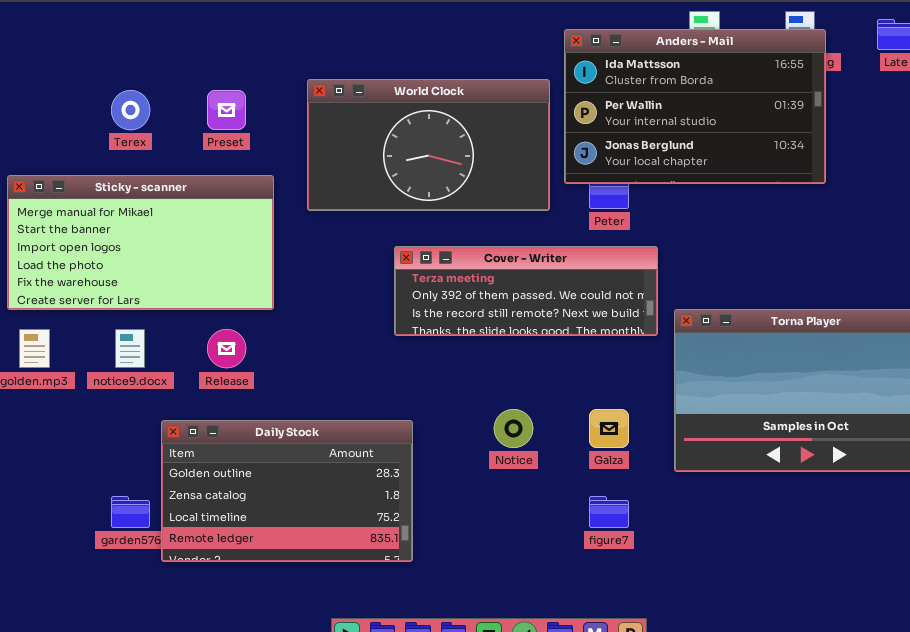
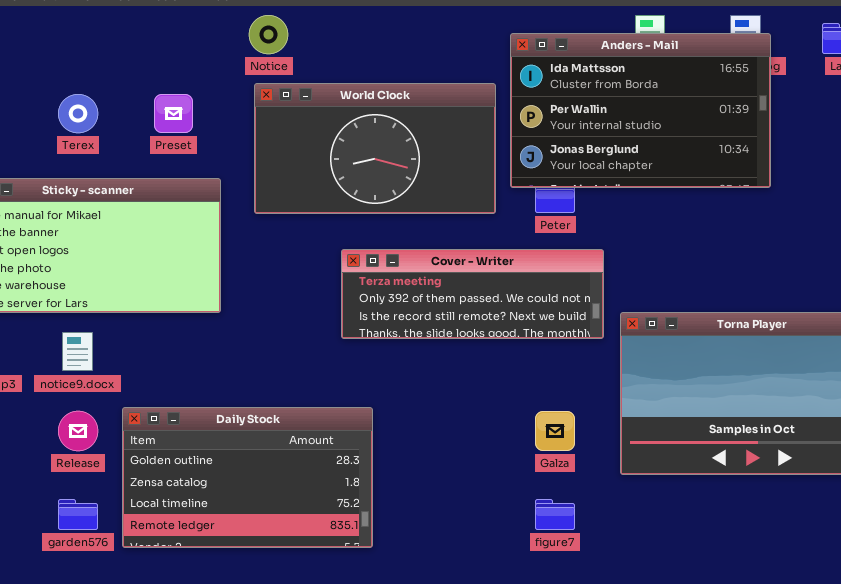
Release: [207,329,246,368] -> [58,411,98,451], moved
Notice: [494,409,533,448] -> [249,15,288,54], moved
Daily Stock: [161,420,413,562] -> [122,407,373,548], moved

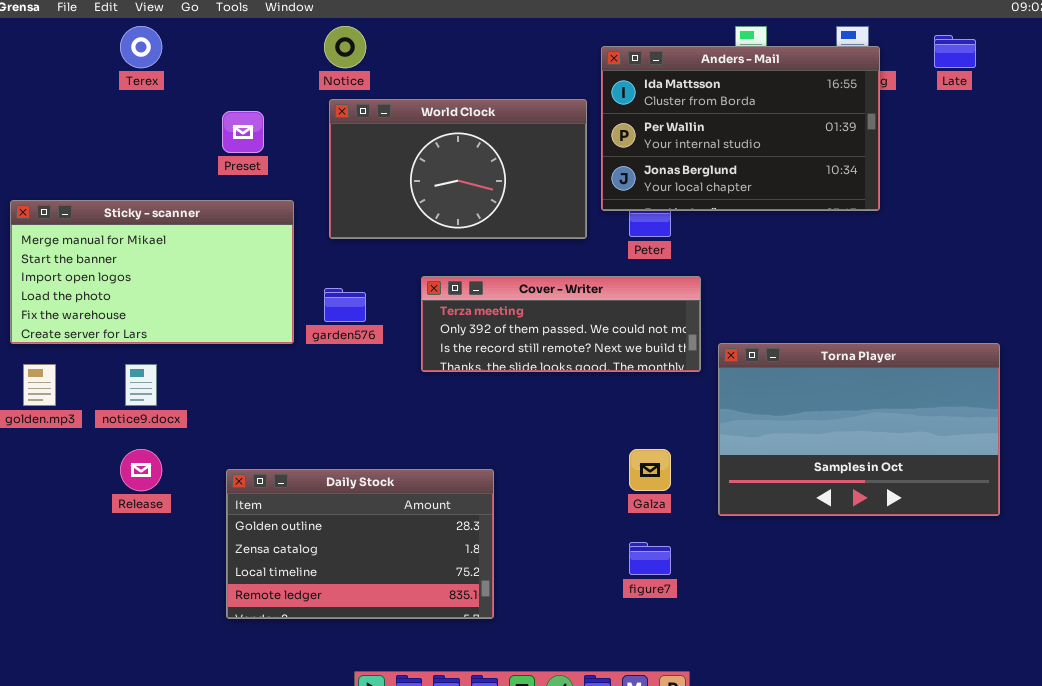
Terex: [58,94,98,133] -> [120,26,162,68], moved
Daily Stock: [122,407,373,548] -> [226,469,494,619], moved
garden576: [58,499,98,530] -> [324,288,366,322], moved

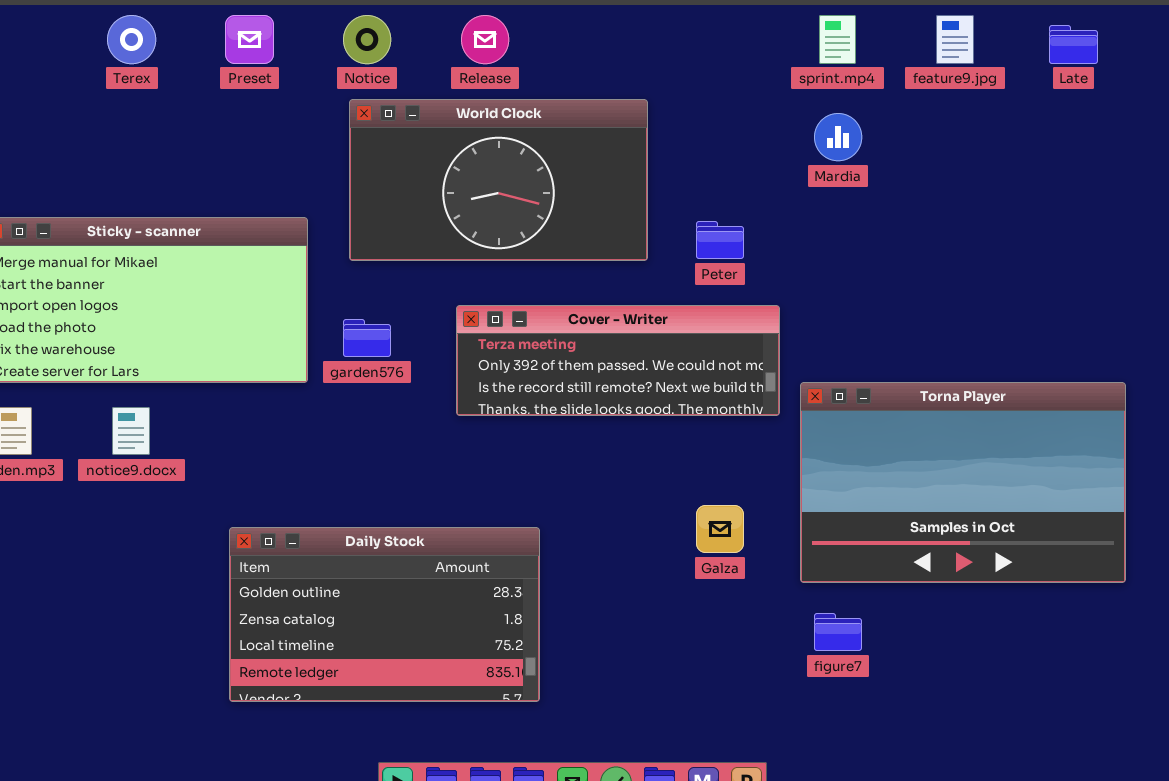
Anders - Mail: [601,46,880,211] -> none, closed
Preset: [222,111,264,153] -> [225,15,274,64], moved
Release: [120,449,162,491] -> [461,15,509,64], moved
figure7: [629,542,671,575] -> [814,613,862,651], moved

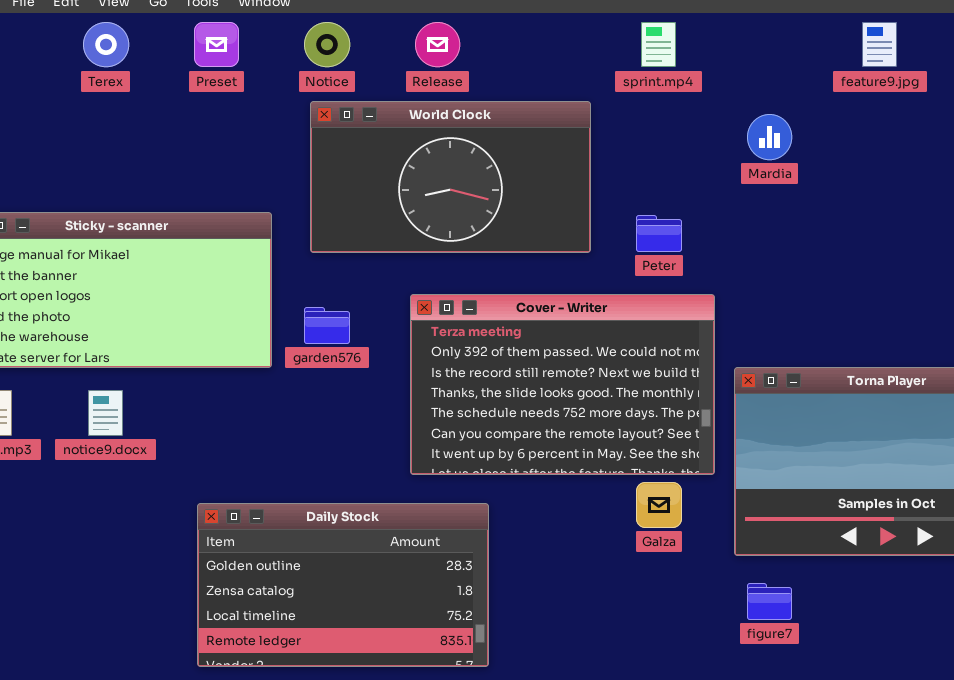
sprint.mp4: [819,15,856,64] -> [641,22,676,67], moved
Cover - Writer: [456,305,780,416] -> [410,294,715,475], resized

